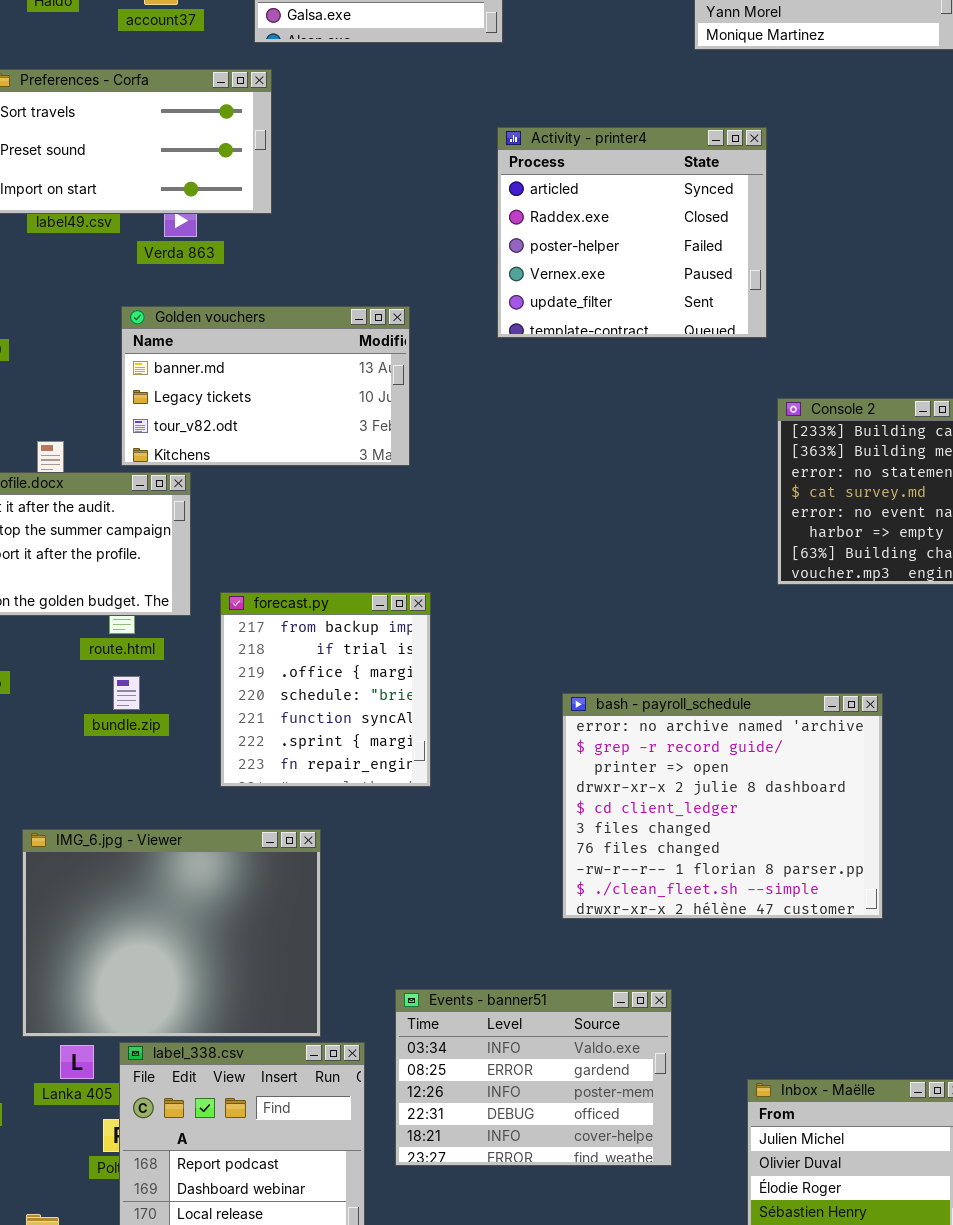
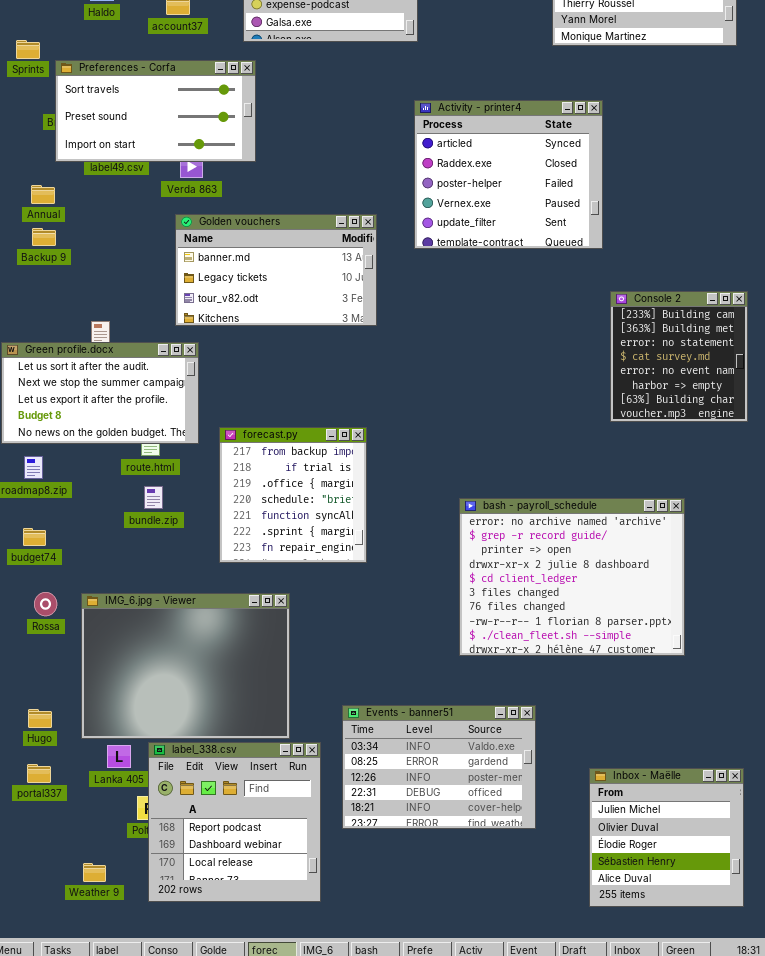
Golden vouchers: [121,306,410,466] -> [175,214,377,326], moved

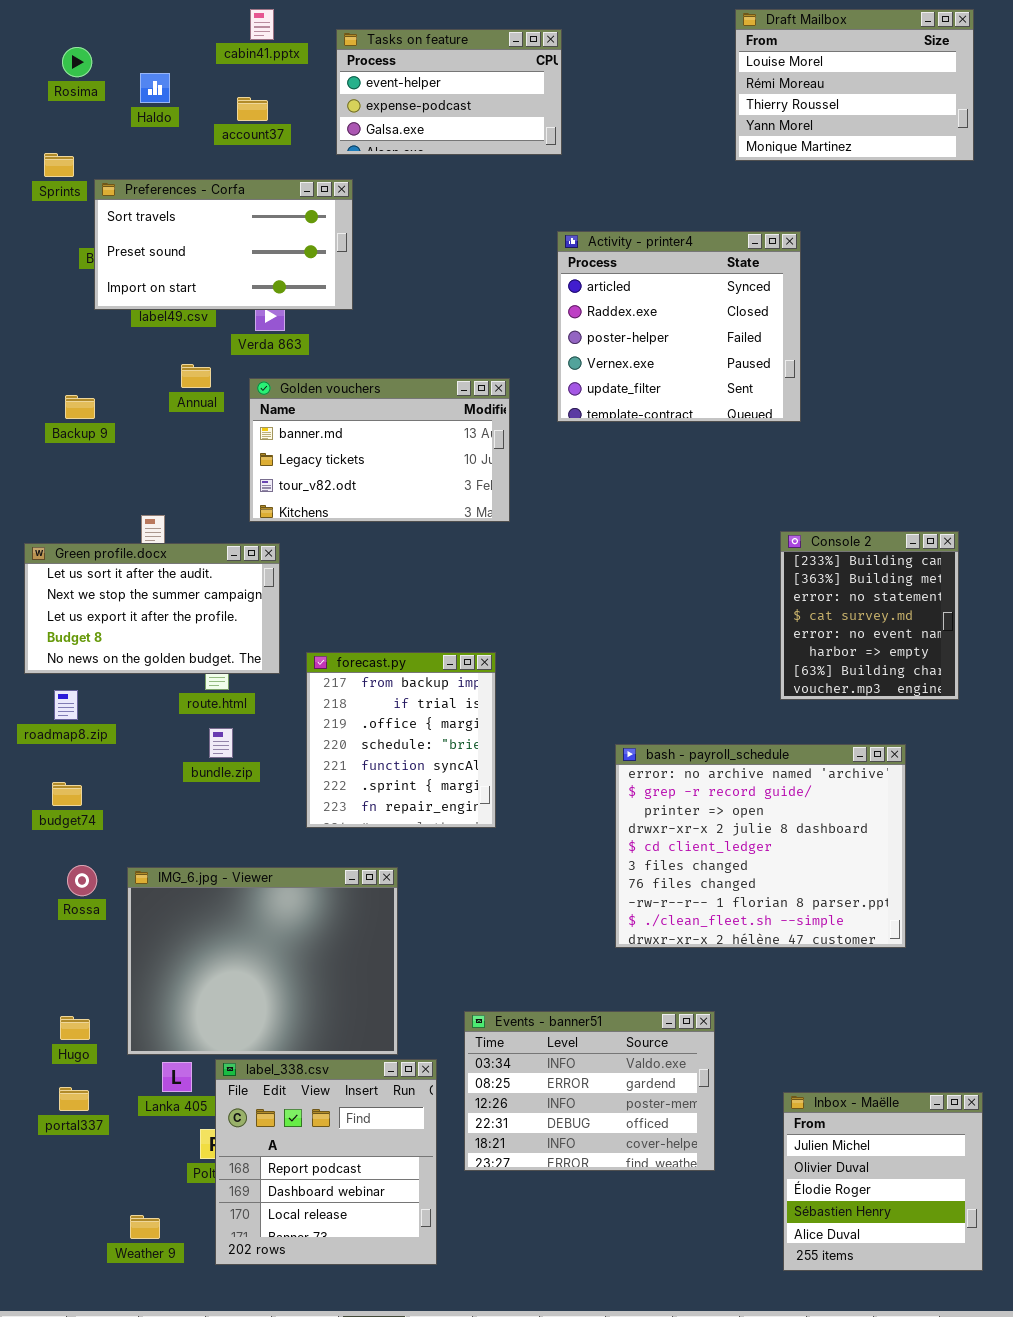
Annual: [31,185,55,204] -> [181,364,211,388], moved
Console 2: [610,291,748,422] -> [780,531,959,700], moved

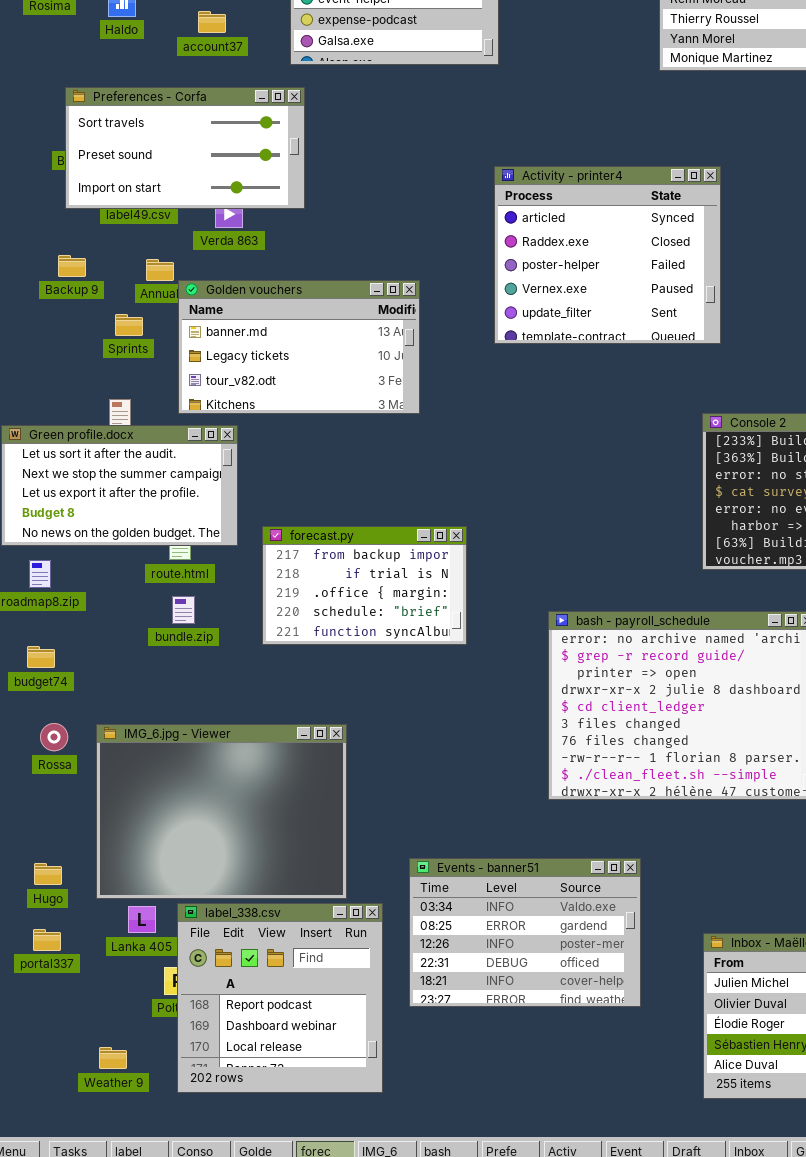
Sprints: [44,153,74,177] -> [115,314,143,336], moved
Activity - printer4: [557,231,801,422] -> [494,166,721,344], moved
Golden vouchers: [249,378,510,522] -> [178,280,420,414], moved
Backup 9: [65,395,95,419] -> [58,255,86,277], moved
forecast.py: [306,652,496,828] -> [262,526,467,645], resized

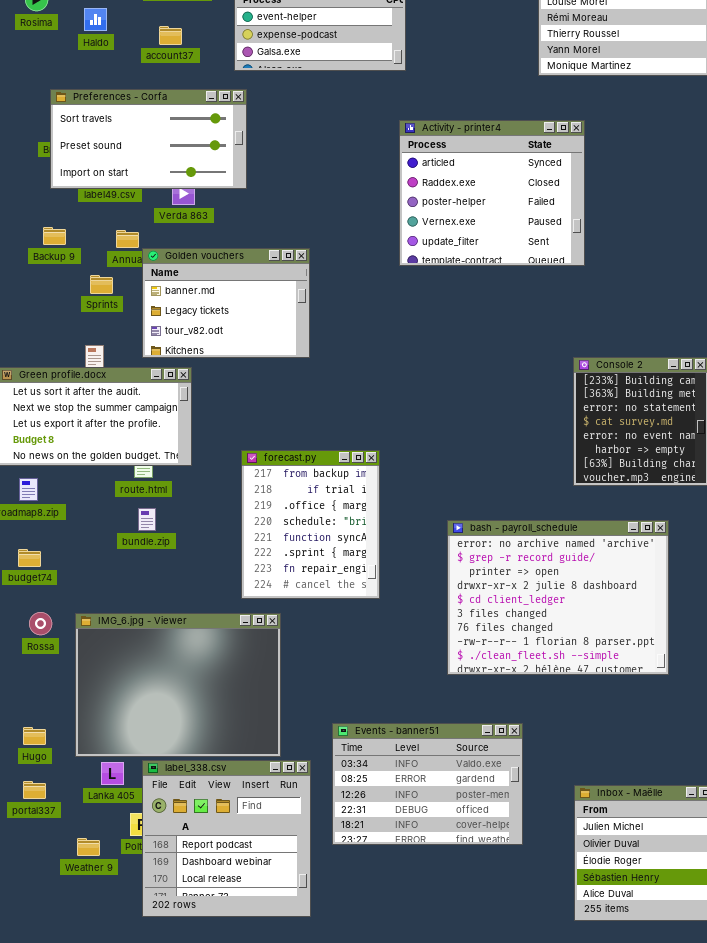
Activity - printer4: [494,166,721,344] -> [399,120,585,266], moved
Golden vouchers: [178,280,420,414] -> [142,248,310,358], resized
forecast.py: [262,526,467,645] -> [241,450,380,599], resized
Weather 9: [99,1047,127,1069] -> [77,838,100,856], moved

